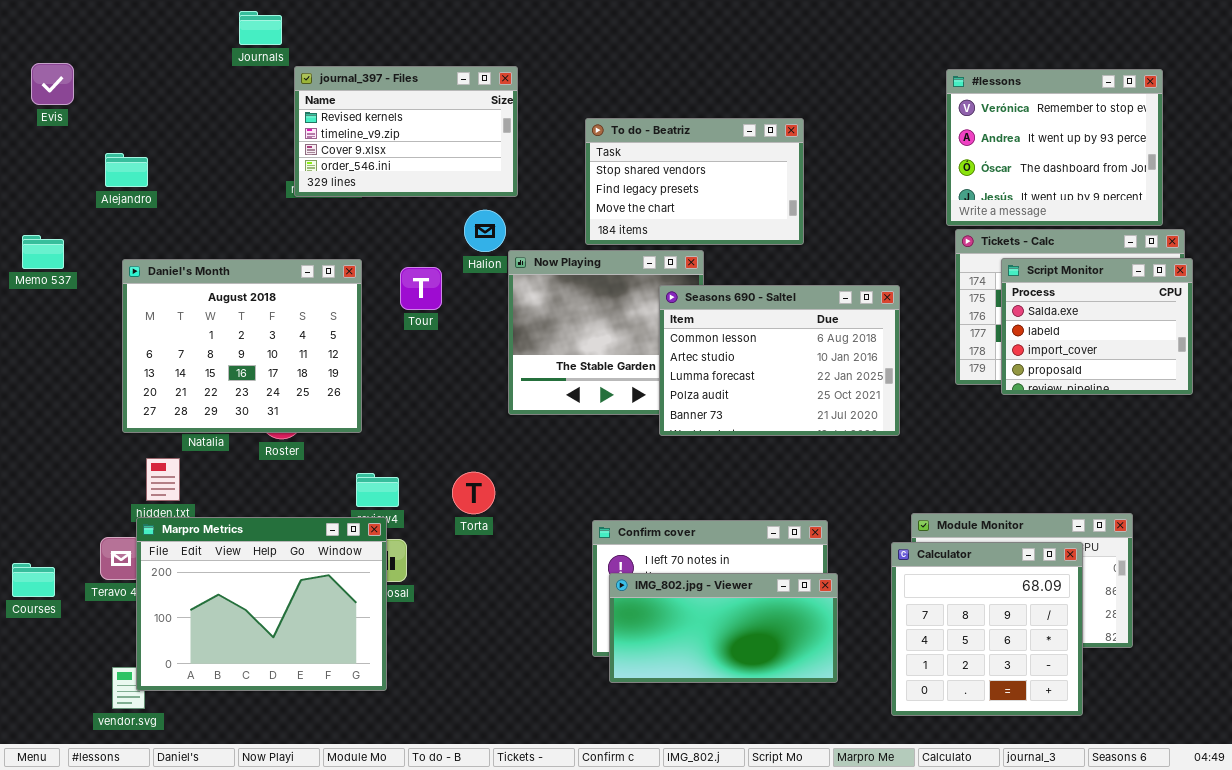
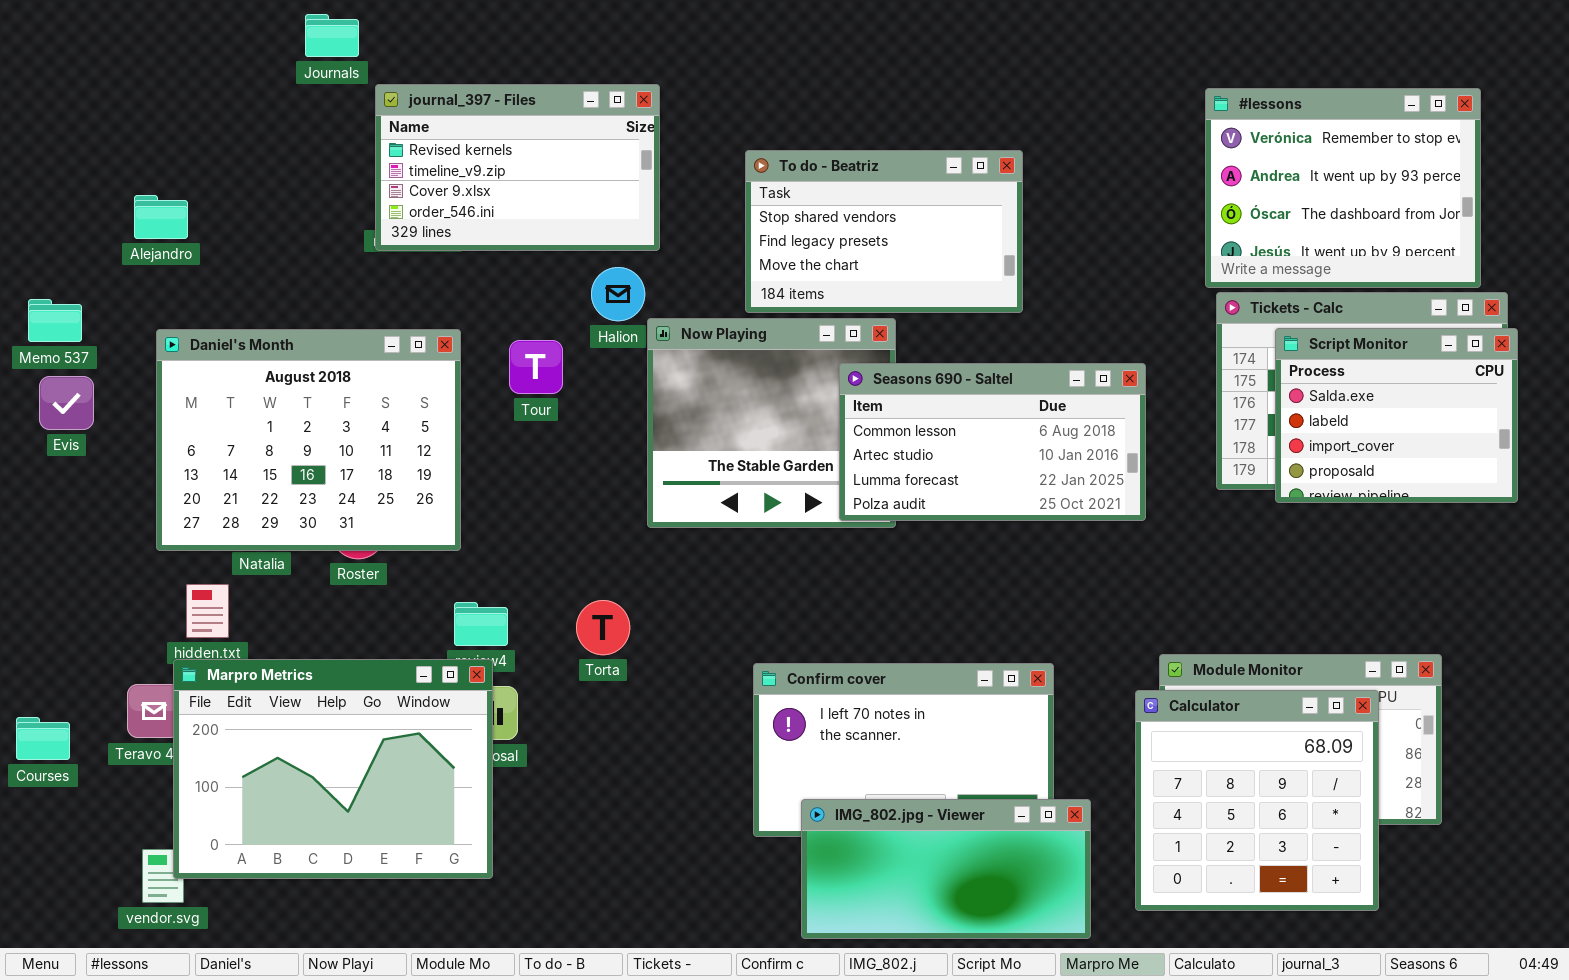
Evis: [31,63,74,105] -> [39,376,94,430], moved
Seasons 690 - Saltel: [659,285,900,436] -> [839,363,1146,521], resized
IMG_802.jpg - Viewer: [609,573,838,683] -> [801,799,1091,939], moved

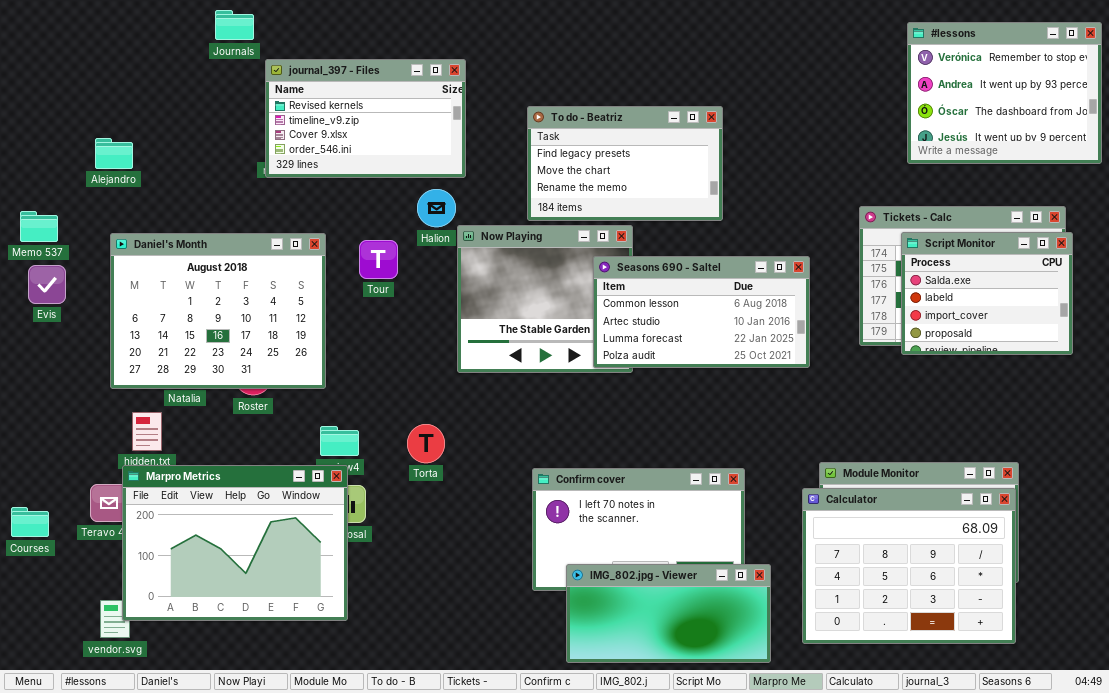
#lessons: [1205,88,1481,288] -> [907,22,1102,164], moved
To do - Beatriz: [745,150,1023,313] -> [527,106,723,221], scrolled down 1 row
Calculator: [1135,690,1379,911] -> [802,488,1016,644], resized

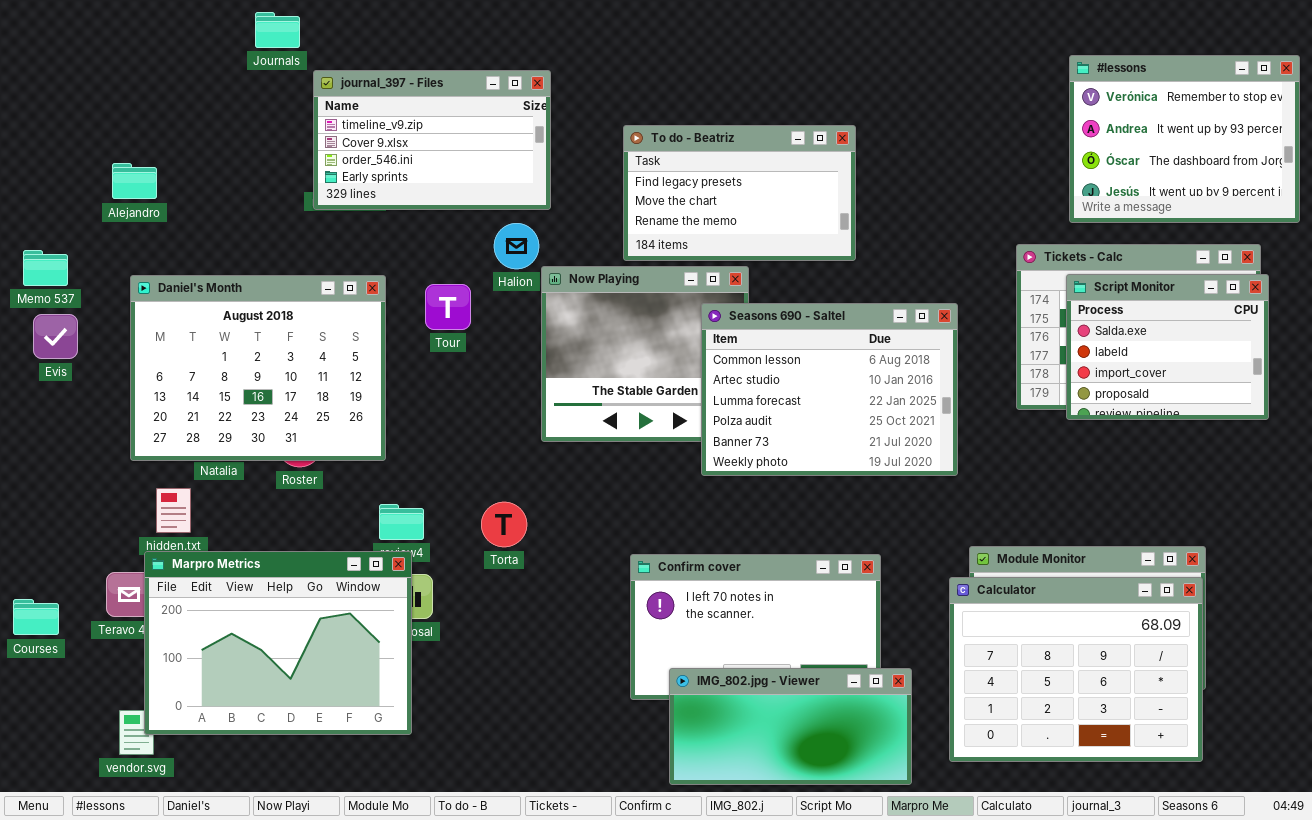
#lessons: [907,22,1102,164] -> [1069,55,1300,223], moved
journal_397 - Files: [265,59,466,178] -> [313,70,551,210], scrolled down 1 row
Seasons 690 - Saltel: [593,256,810,368] -> [701,303,958,476], resized

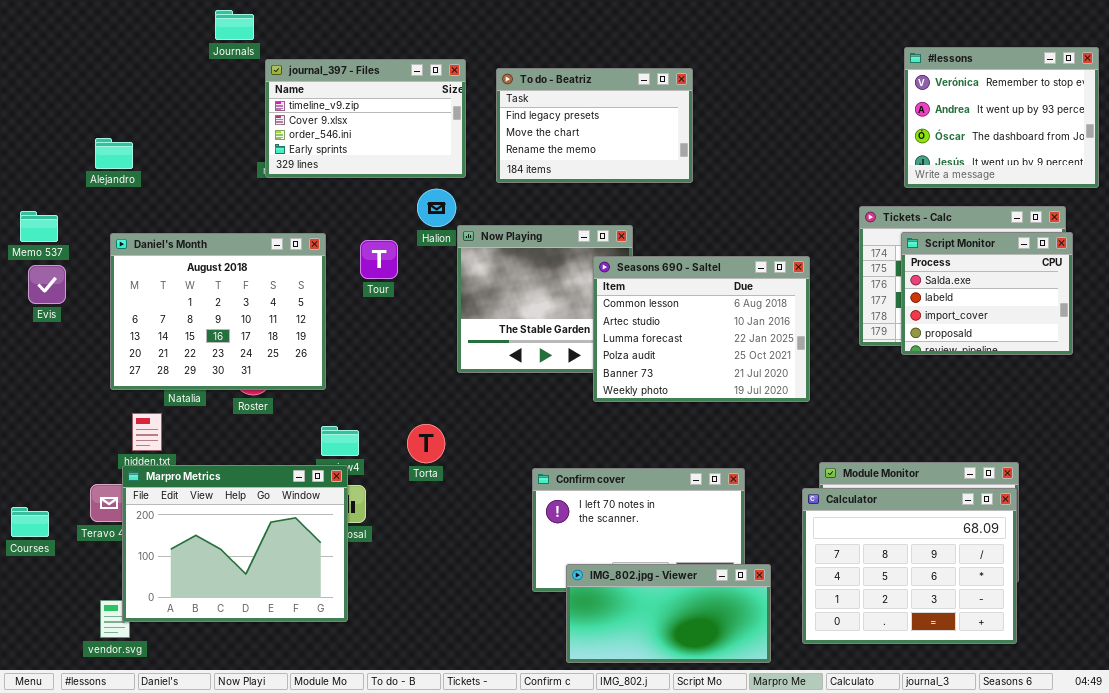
To do - Beatriz: [623,125,856,261] -> [496,68,693,183], moved

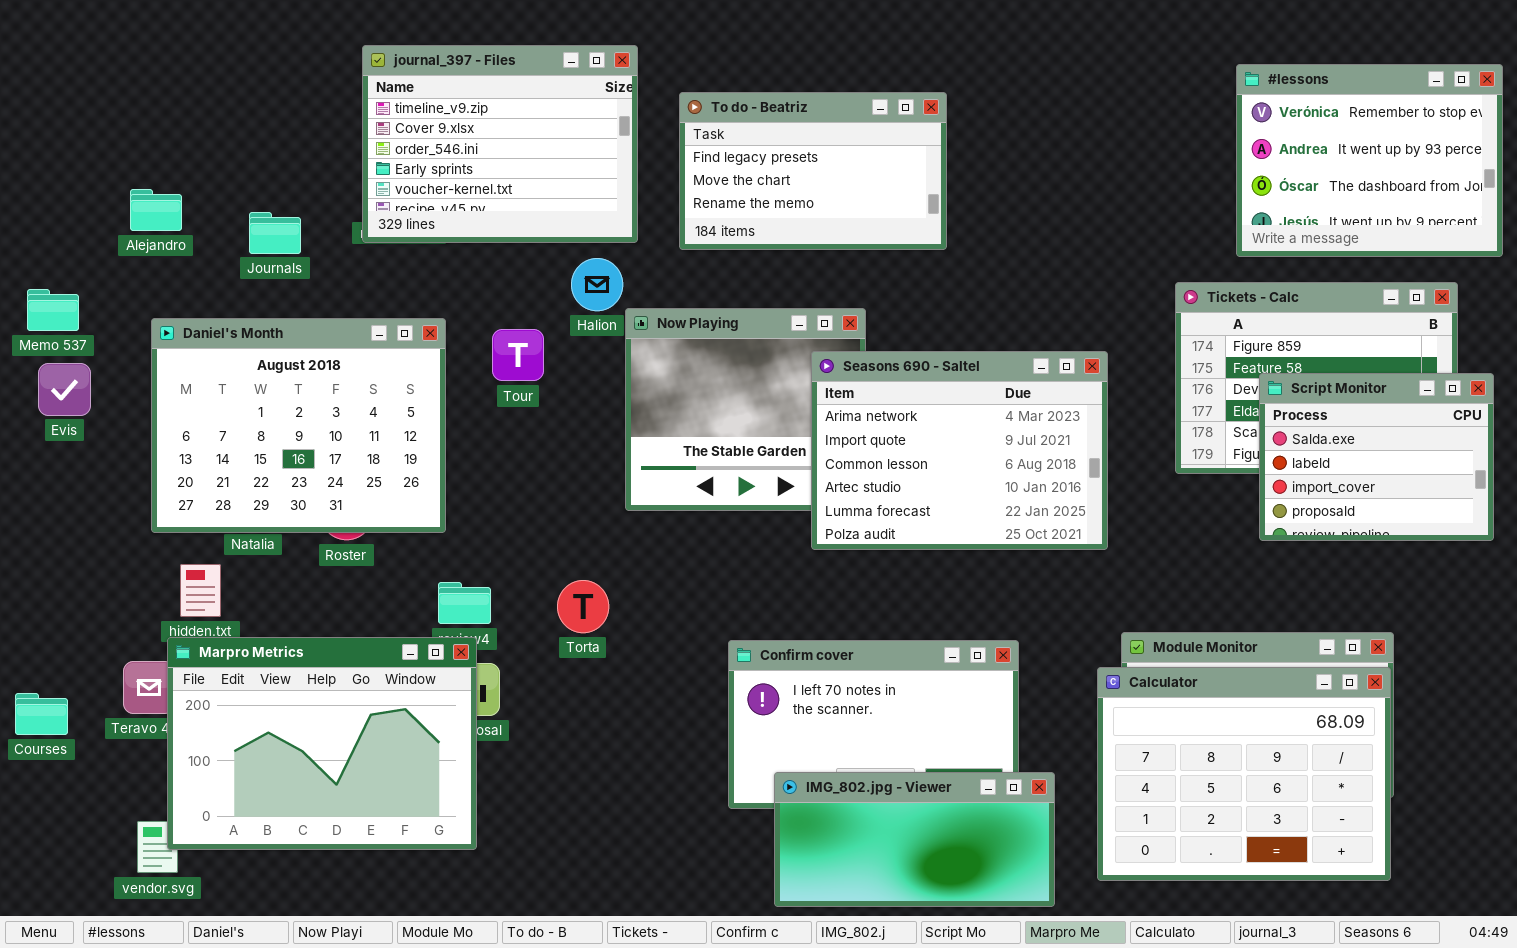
Journals: [215,10,254,40] -> [249,212,301,254], moved
journal_397 - Files: [265,59,466,178] -> [362,45,638,243], resized
Script Monitor: [901,232,1073,355] -> [1259,373,1494,541], moved
Seasons 690 - Saltel: [593,256,810,402] -> [811,351,1108,550], scrolled up 2 rows

